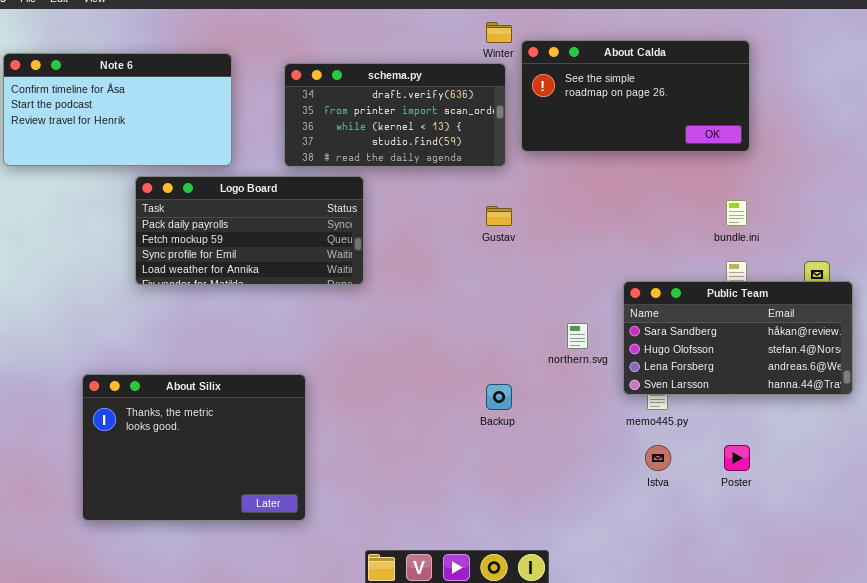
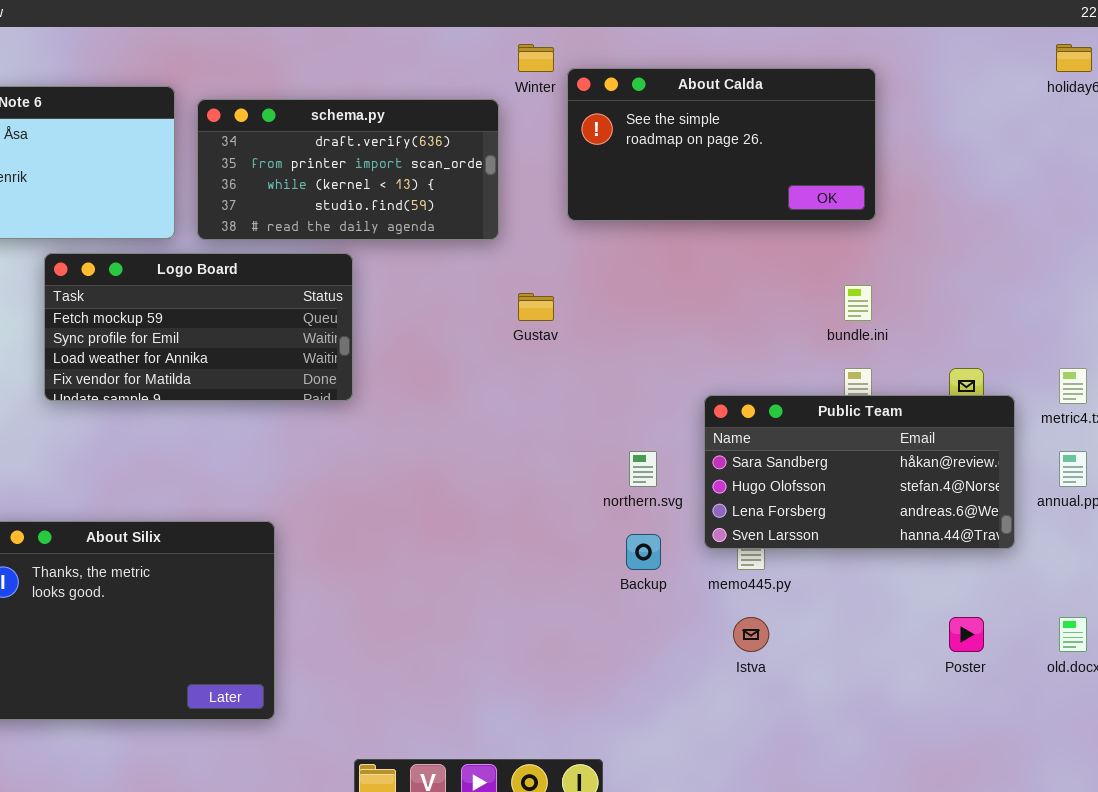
schema.py: [284,63,506,167] -> [197,99,499,240], moved
Logo Board: [135,176,364,285] -> [44,253,353,401], scrolled down 1 row
Backup: [486,384,512,410] -> [626,534,661,570], moved
Poster: [724,445,750,471] -> [949,617,984,652], moved

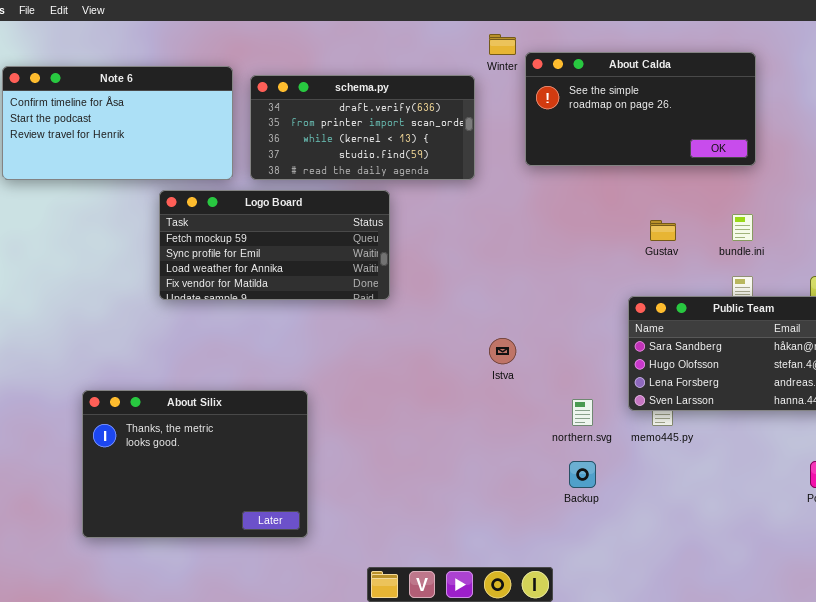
Logo Board: [44,253,353,401] -> [159,190,390,300], moved
Gustav: [518,293,554,321] -> [650,220,676,241], moved
northern.svg: [629,451,657,487] -> [572,399,593,426], moved
Backup: [626,534,661,570] -> [569,461,596,488], moved
Istva: [733,617,769,652] -> [489,338,516,364], moved

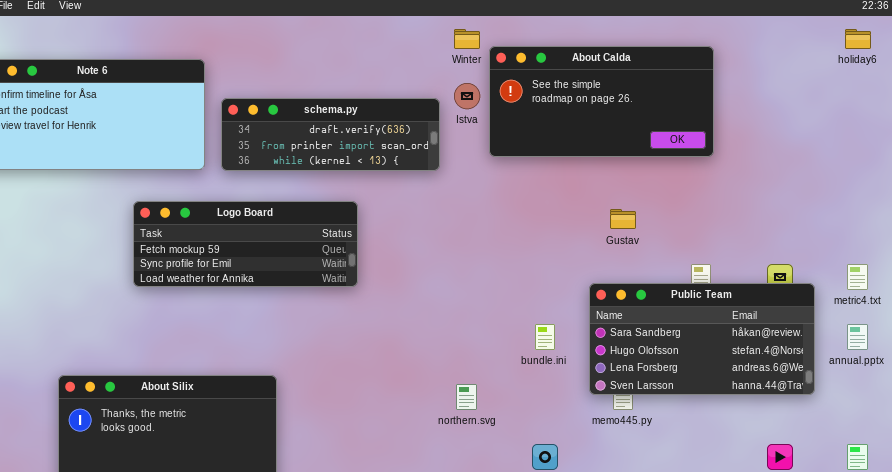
schema.py: [250,75,475,180] -> [221,98,440,171], resized
Logo Board: [159,190,390,300] -> [133,201,358,287], resized
bundle.ini: [732,214,753,241] -> [535,324,555,350], moved
Istva: [489,338,516,364] -> [454,83,480,109], moved
northern.svg: [572,399,593,426] -> [456,384,477,410], moved

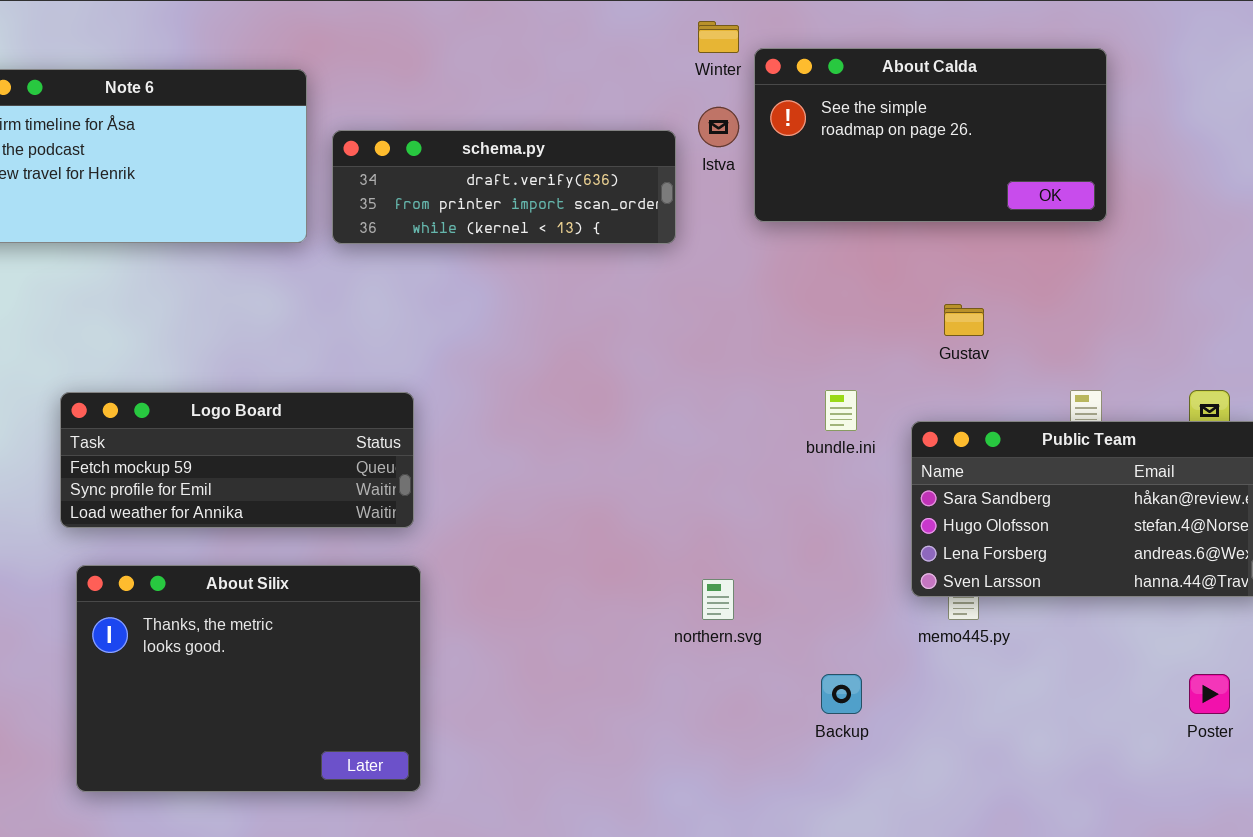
Logo Board: [133,201,358,287] -> [60,392,414,528], moved
bundle.ini: [535,324,555,350] -> [825,390,857,431], moved

